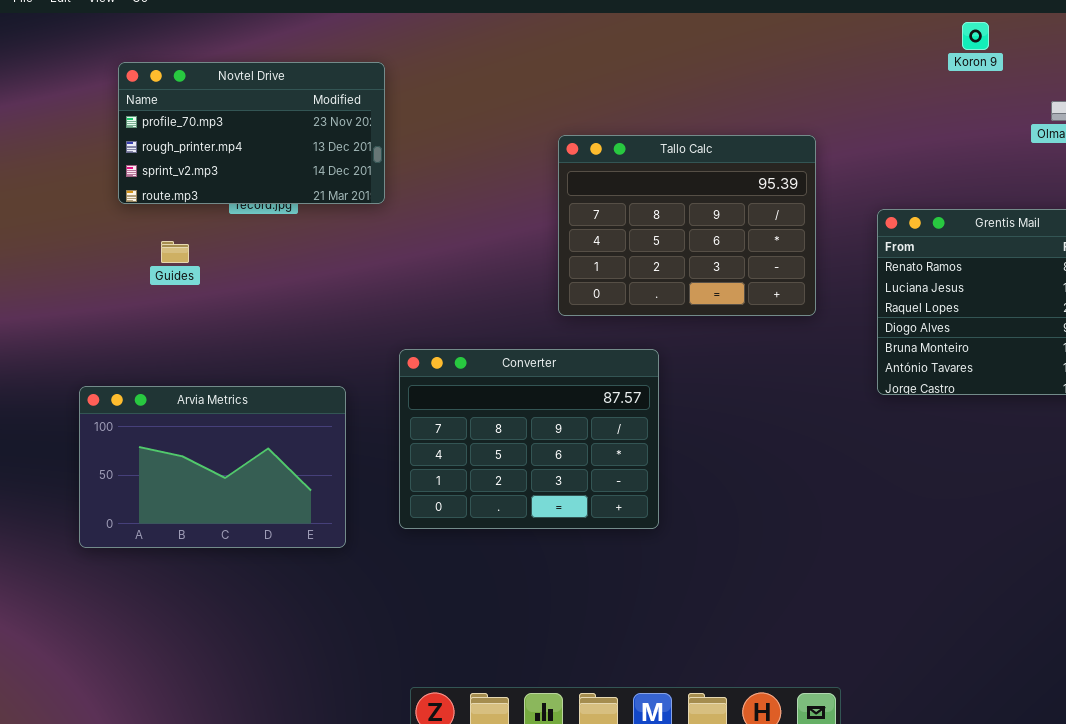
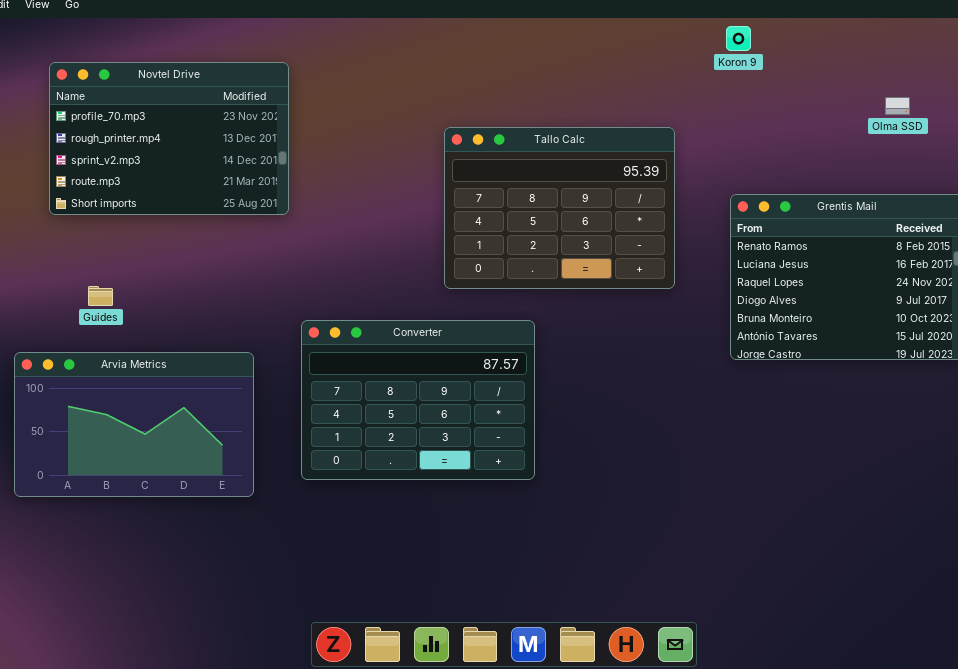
Koron 9: [962,22,989,50] -> [726,26,751,51], moved
Novtel Drive: [118,62,385,204] -> [49,62,289,215], resized
Guides: [161,241,189,263] -> [88,286,113,306], moved

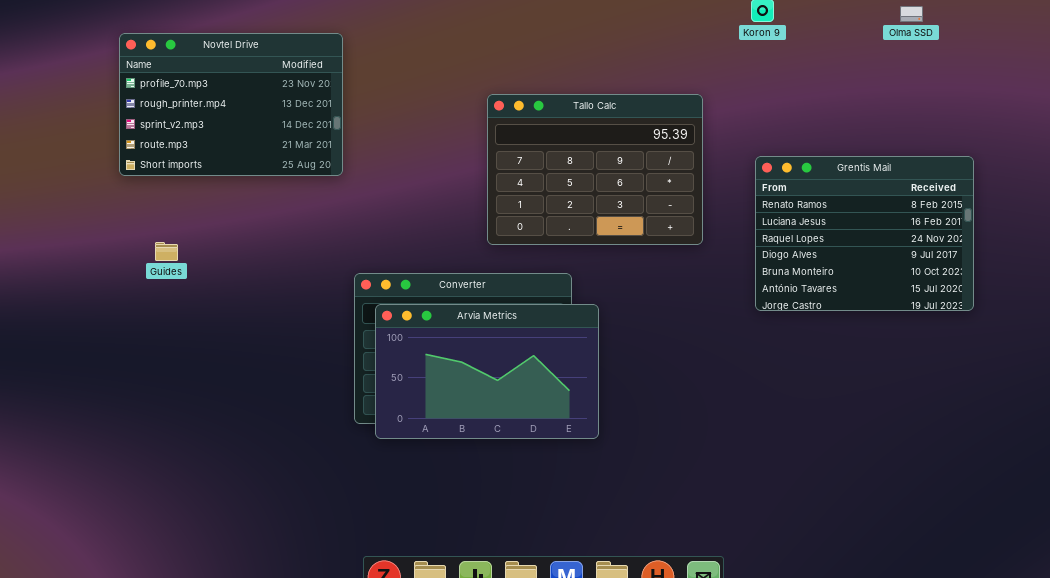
Olma SSD: [885,97,910,115] -> [900,6,923,22], moved
Arvia Metrics: [14,352,254,497] -> [375,304,599,439], moved

